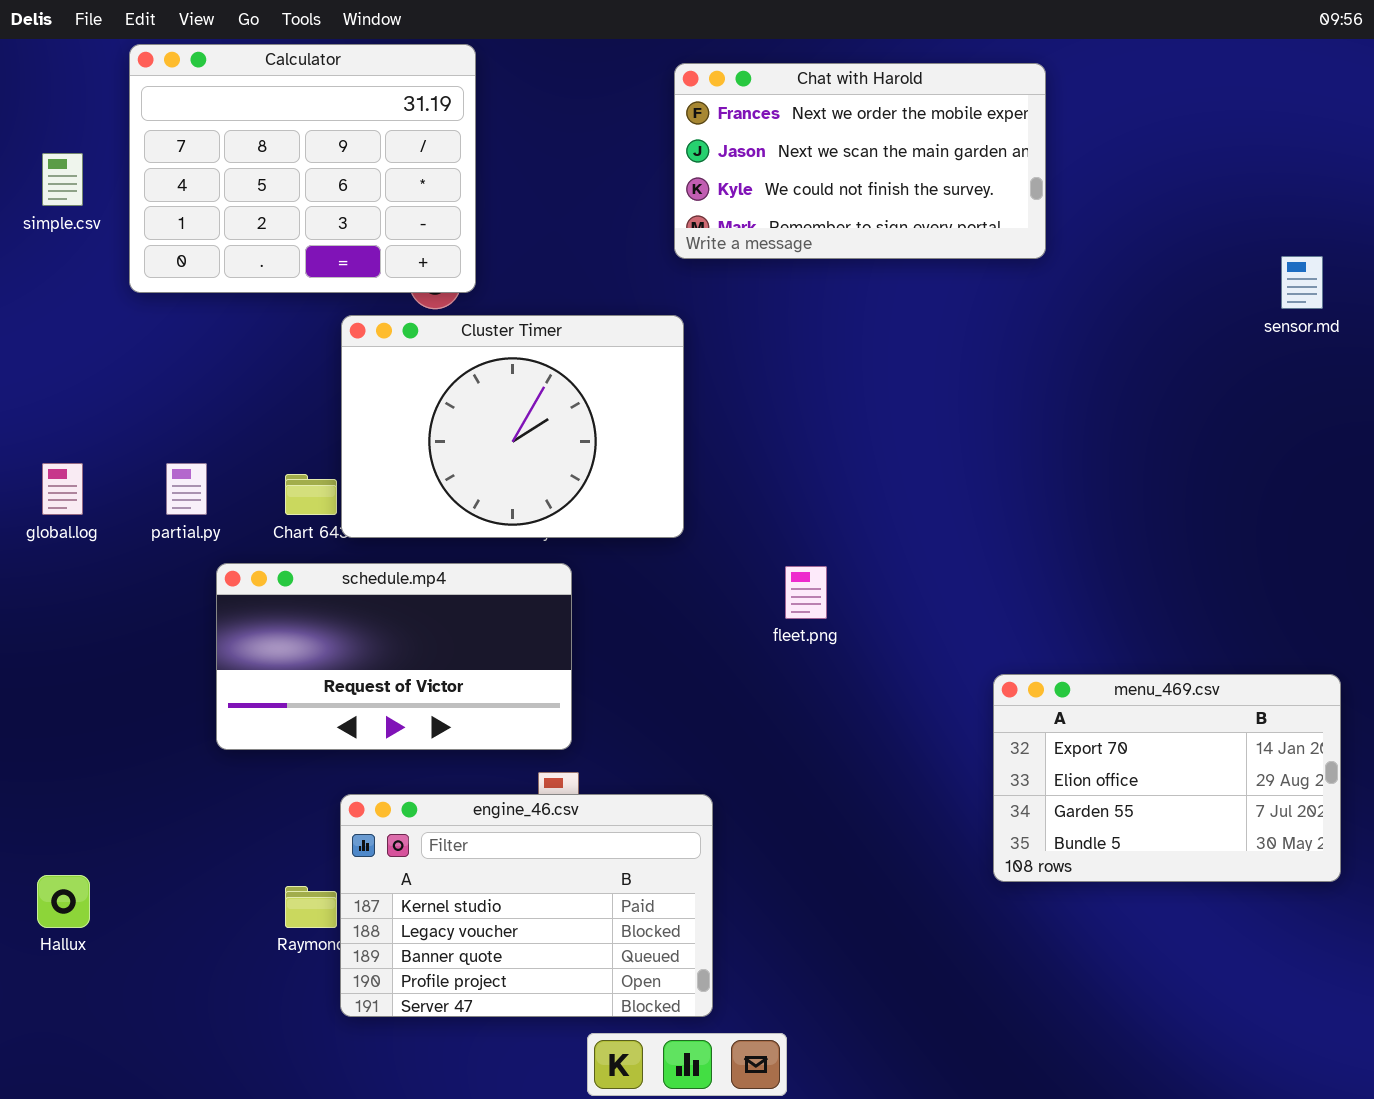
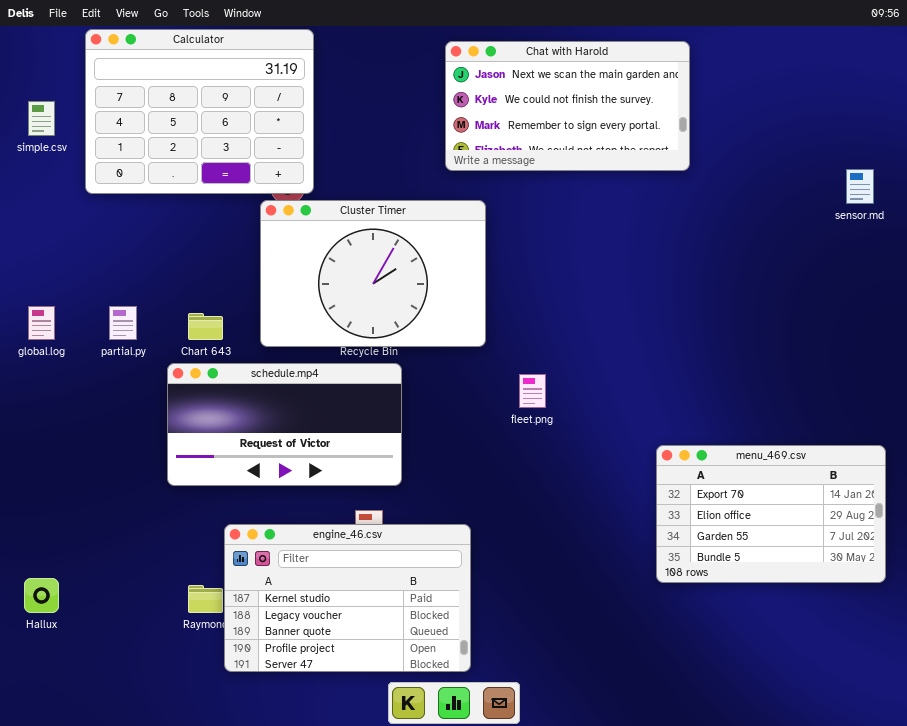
Chat with Harold: [674,63,1046,259] -> [445,41,690,171], scrolled down 1 row
Cluster Timer: [341,315,684,538] -> [260,200,486,347], moved
schedule.mp4: [216,563,572,750] -> [167,363,402,486], moved

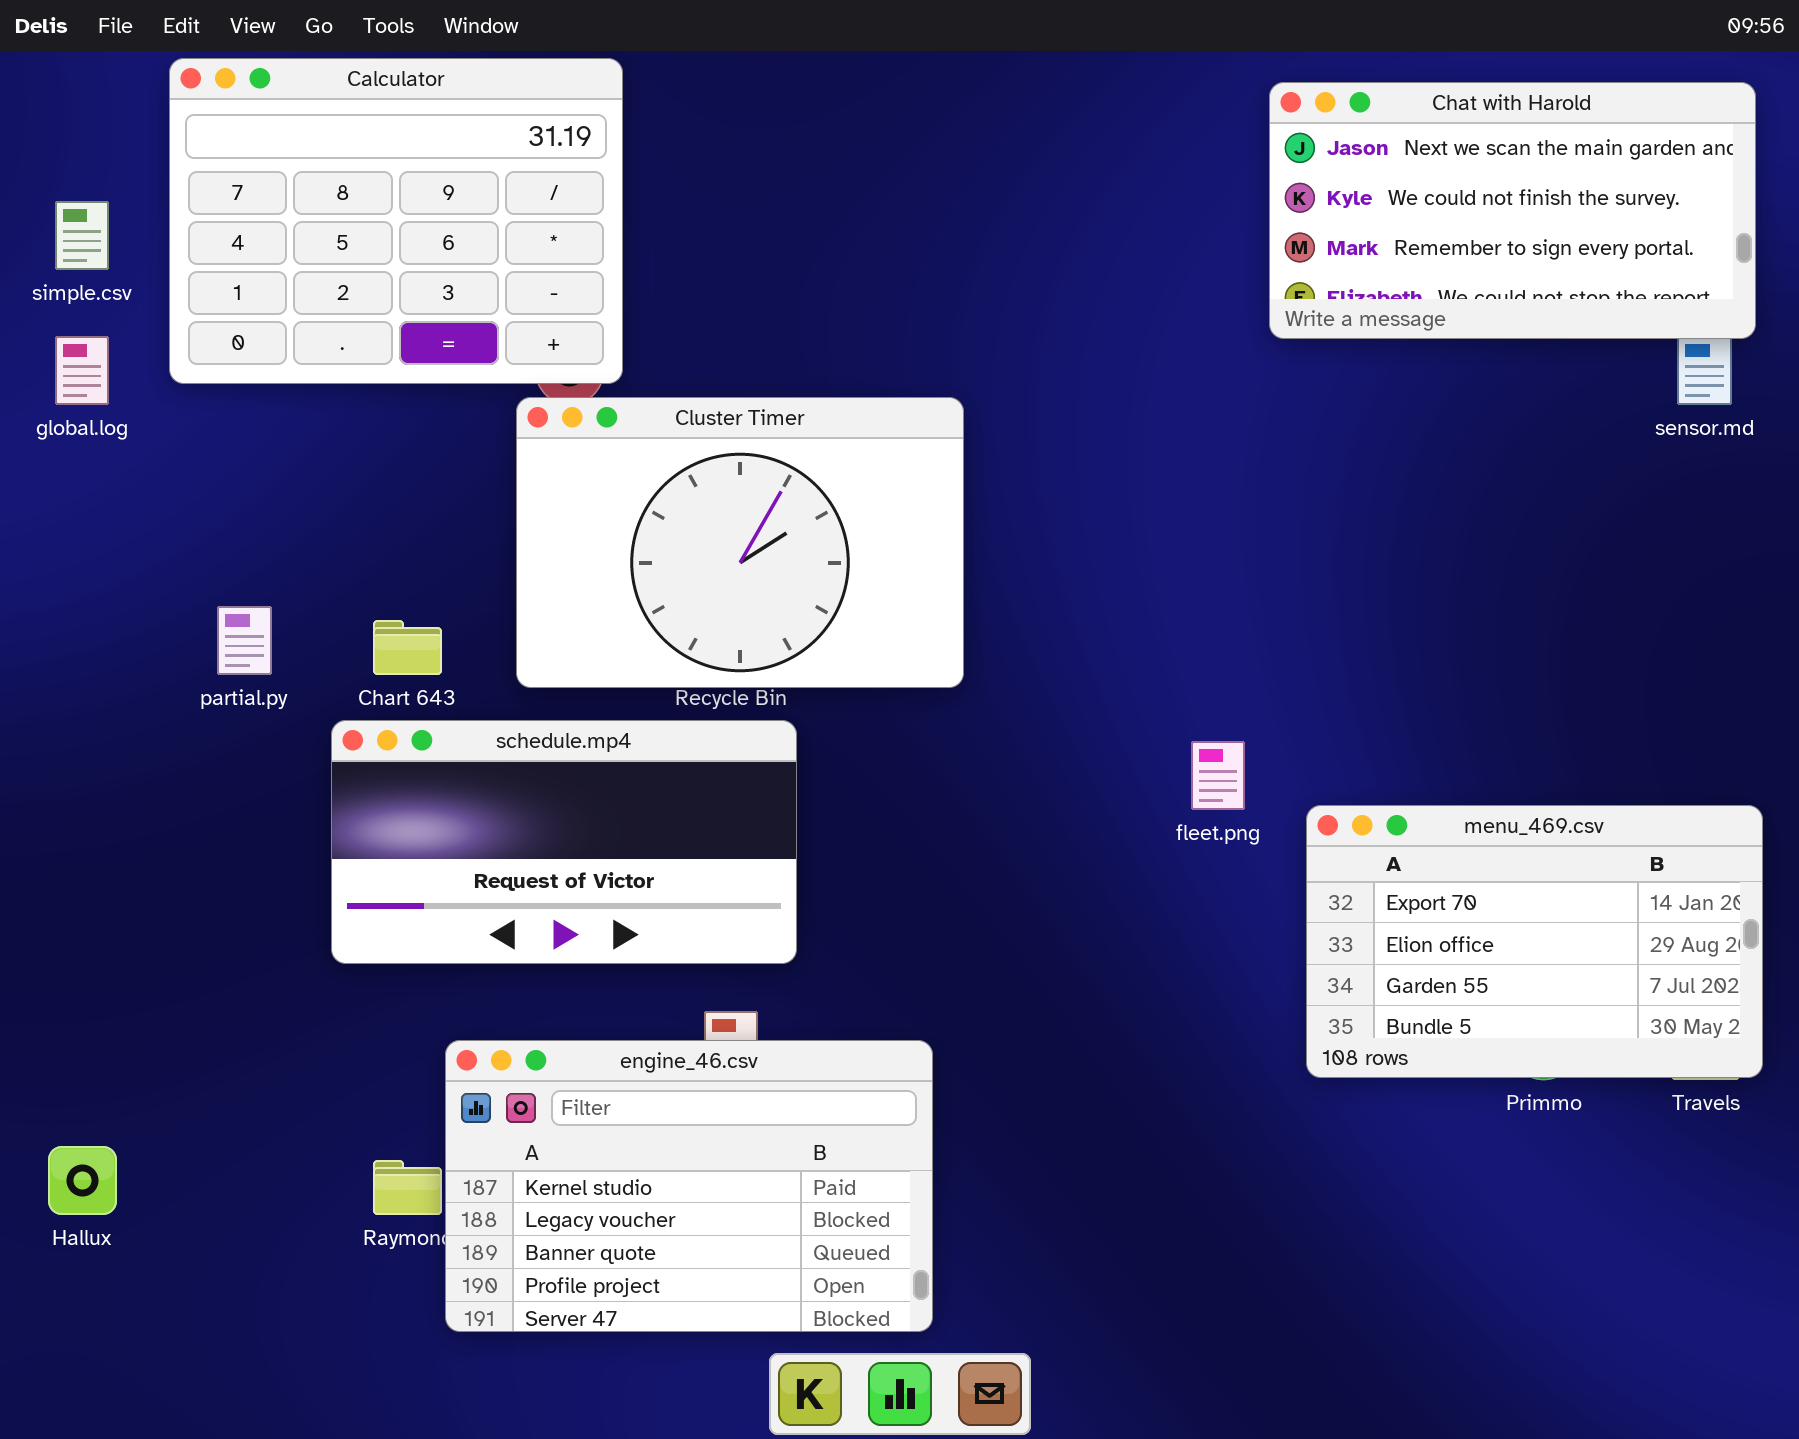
Chat with Harold: [445,41,690,171] -> [1269,82,1756,339], moved
global.log: [28,306,55,340] -> [55,336,109,405], moved
fleet.png: [519,374,546,408] -> [1191,741,1245,810], moved
menu_469.csv: [656,445,886,583] -> [1306,805,1763,1078], moved

